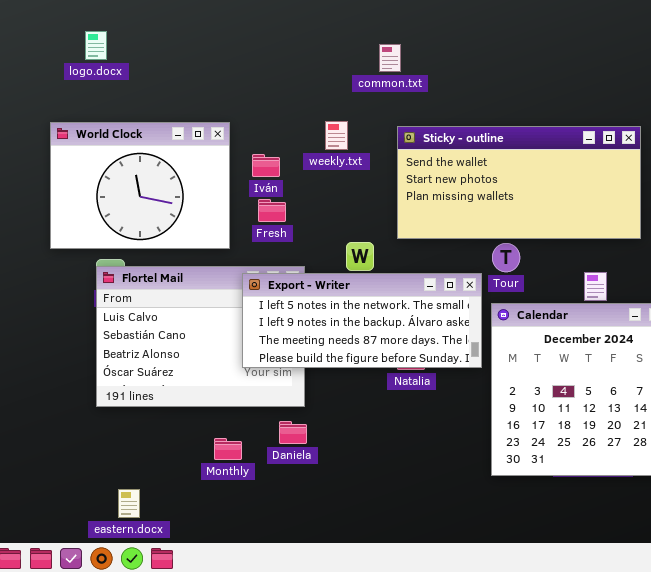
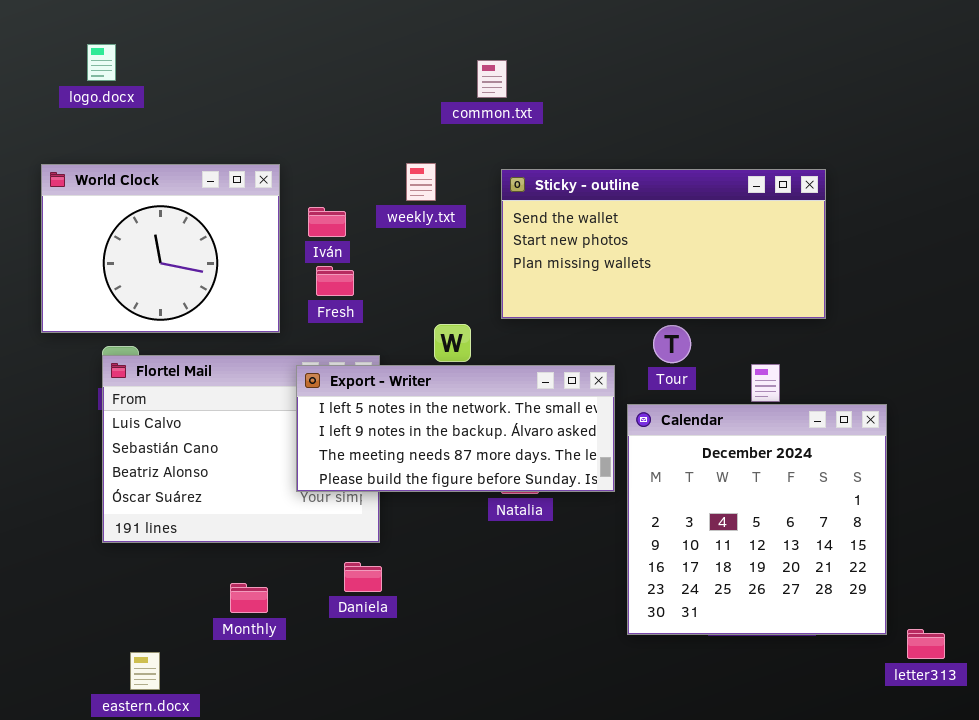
Tour: [492,243,520,272] -> [653,325,691,363], moved
Monthly: [214,438,242,460] -> [230,583,268,613], moved

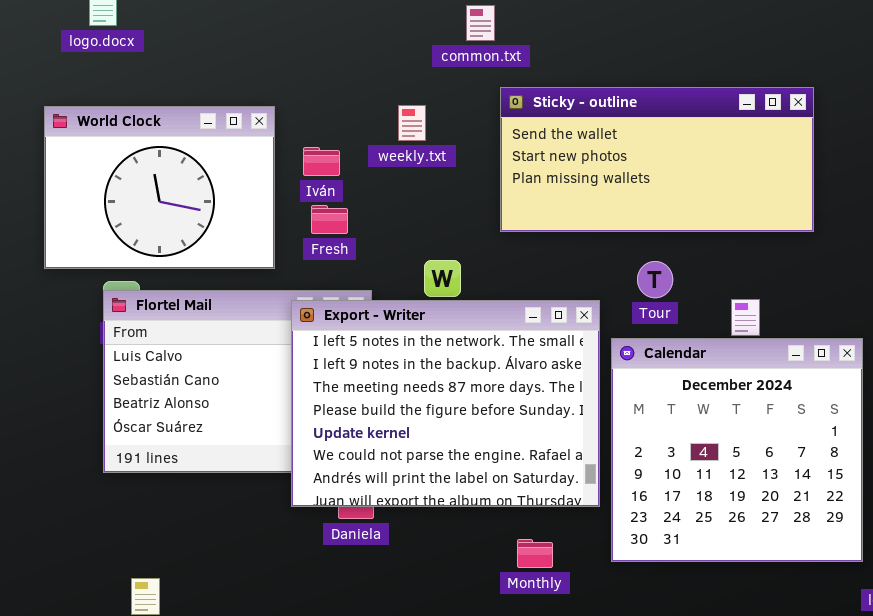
Sticky - outline: [501,169,826,319] -> [500,87,814,232], moved
Export - Writer: [296,365,615,492] -> [291,300,600,507], resized
Monthly: [230,583,268,613] -> [517,539,553,568], moved

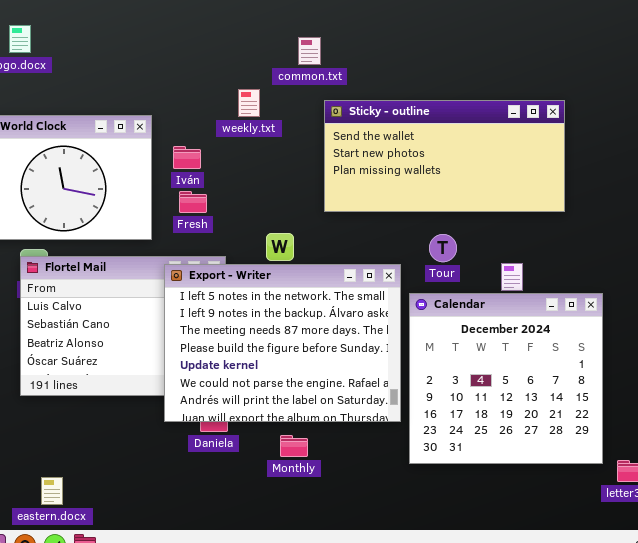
weekly.txt: [398,105,426,141] -> [238,89,260,117], moved
Monthly: [517,539,553,568] -> [280,435,308,457], moved

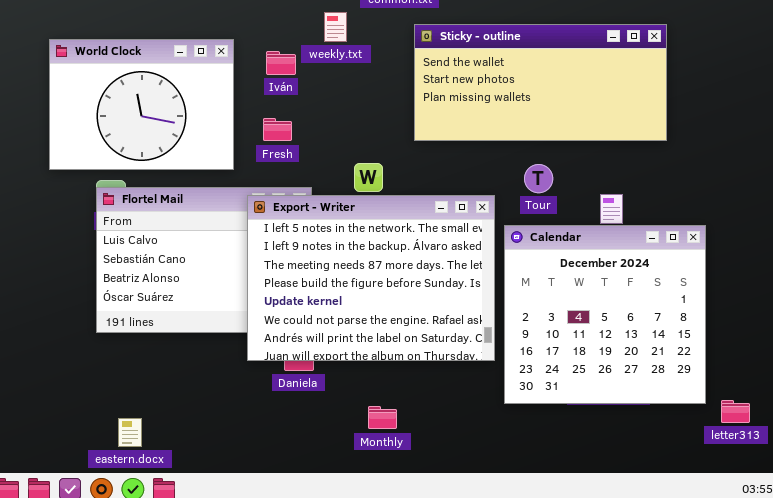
Iván: [173,146,201,169] -> [266,51,296,75], moved
Monthly: [280,435,308,457] -> [368,406,397,429], moved

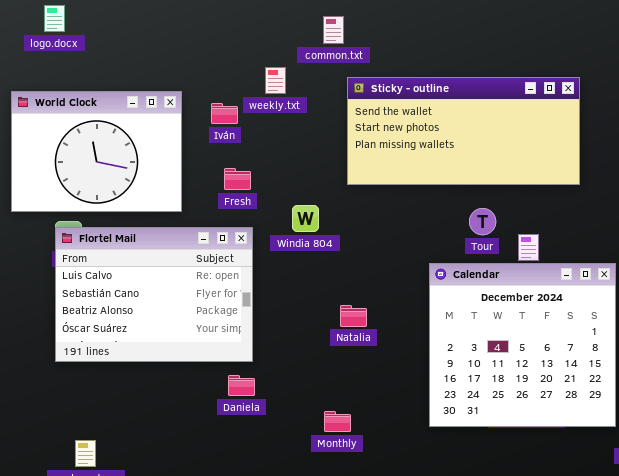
Fresh: [263,118,292,141] -> [224,168,251,190], moved
Tour: [524,164,553,193] -> [469,208,496,235], moved
Export - Writer: [247,195,495,361] -> none, closed
Monthly: [368,406,397,429] -> [324,411,351,432], moved

